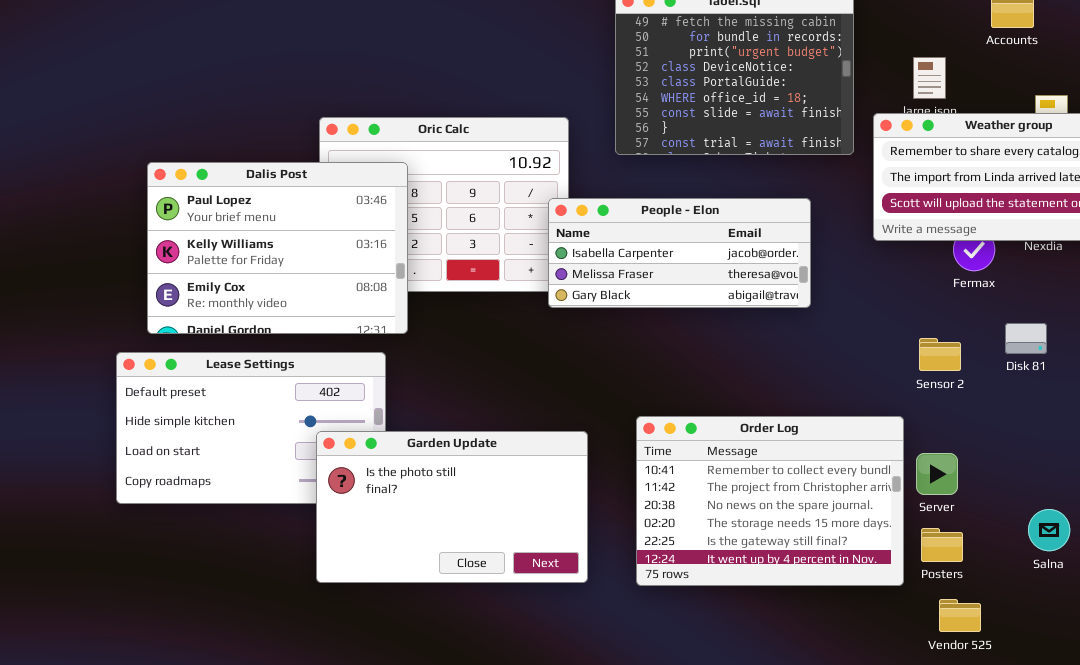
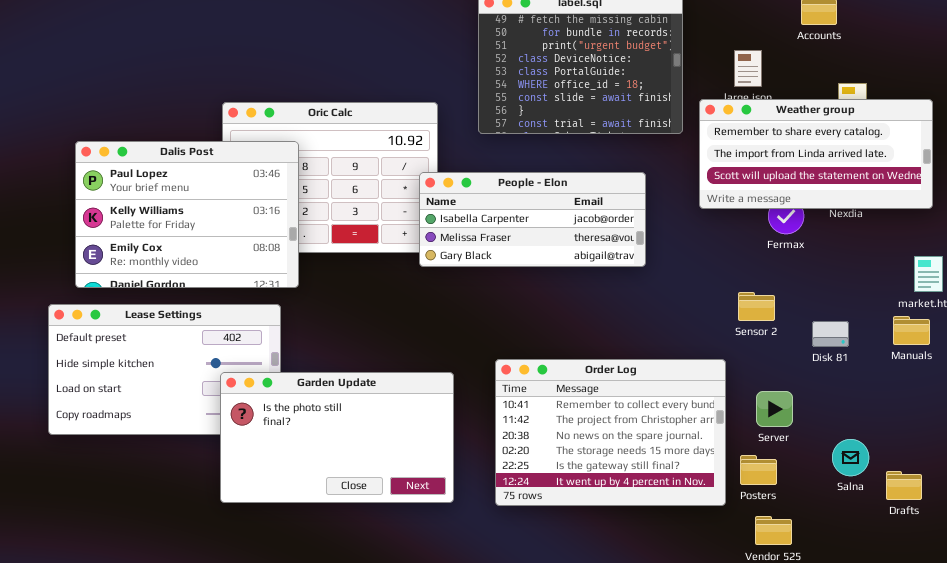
Disk 81: [1005,323,1047,354] -> [812,321,849,347], moved
Server: [916,453,958,495] -> [756,391,793,427], moved

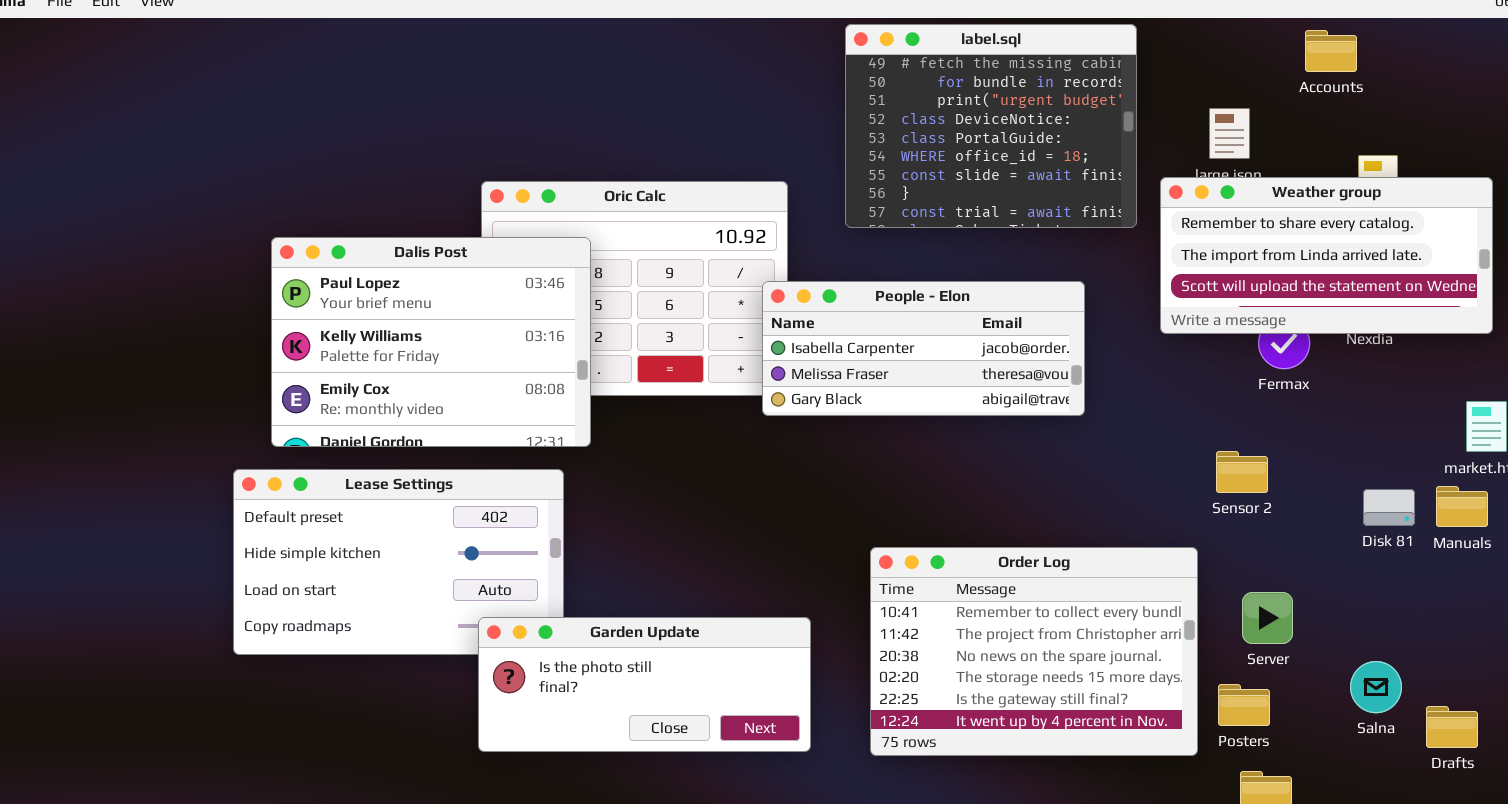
Disk 81: [812,321,849,347] -> [1363,489,1415,526], moved
Garden Update: [220,372,454,503] -> [478,617,811,752], resized

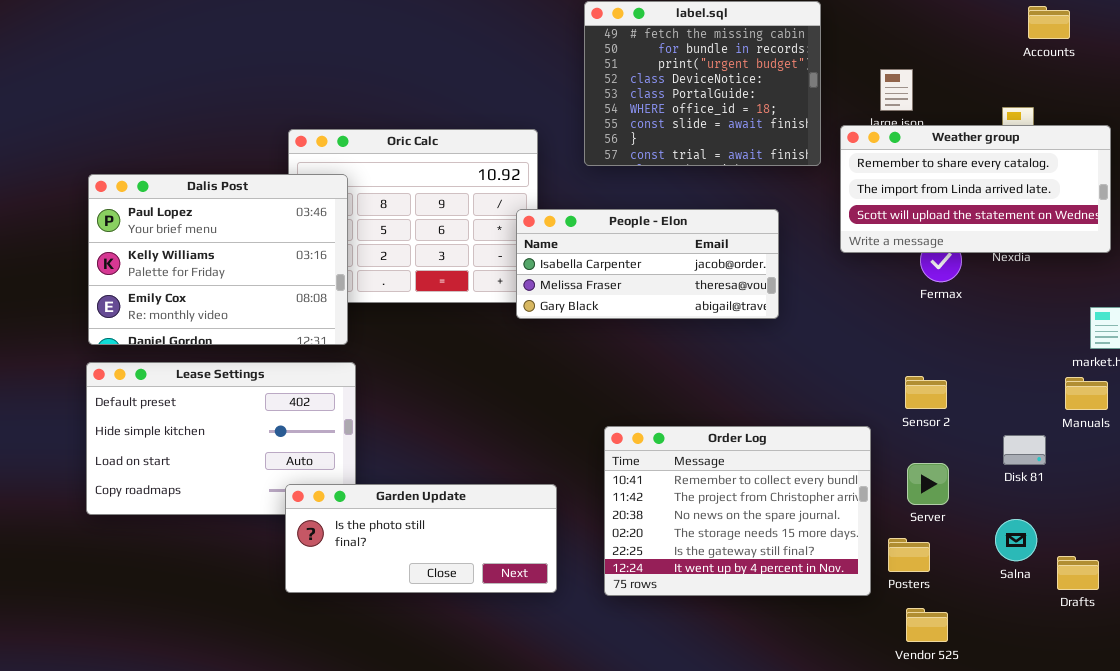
Accounts: [1305,30,1357,72] -> [1028,6,1070,39], moved
Dalis Post: [271,237,591,447] -> [88,174,348,345], moved
Sensor 2: [1216,451,1268,493] -> [905,376,947,409], moved
Disk 81: [1363,489,1415,526] -> [1003,435,1046,465], moved

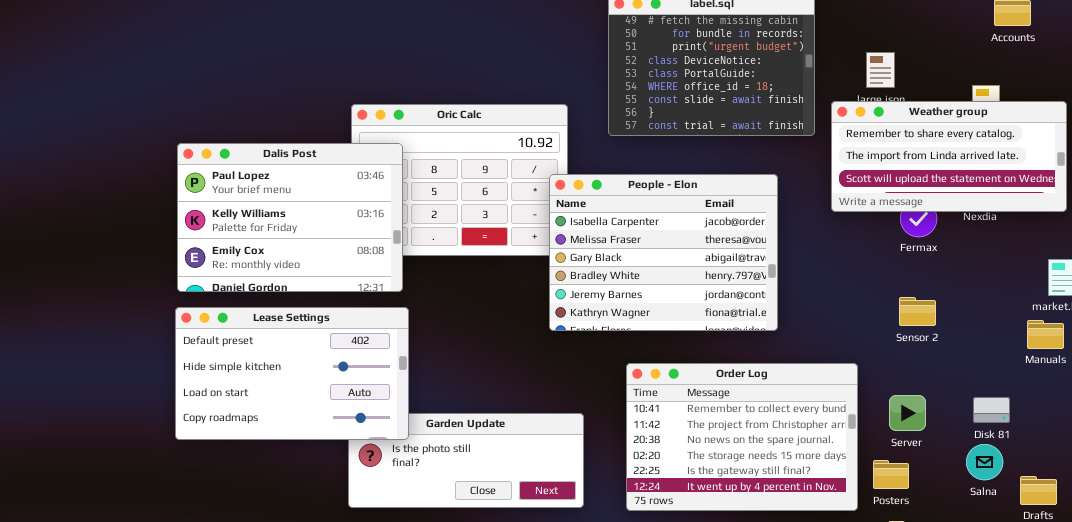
People - Elon: [516,209,779,319] -> [549,174,778,331], resized
Lease Settings: [86,362,356,515] -> [175,307,409,440], raised
Sensor 2: [905,376,947,409] -> [899,297,936,326], moved
Disk 81: [1003,435,1046,465] -> [973,397,1010,423], moved

